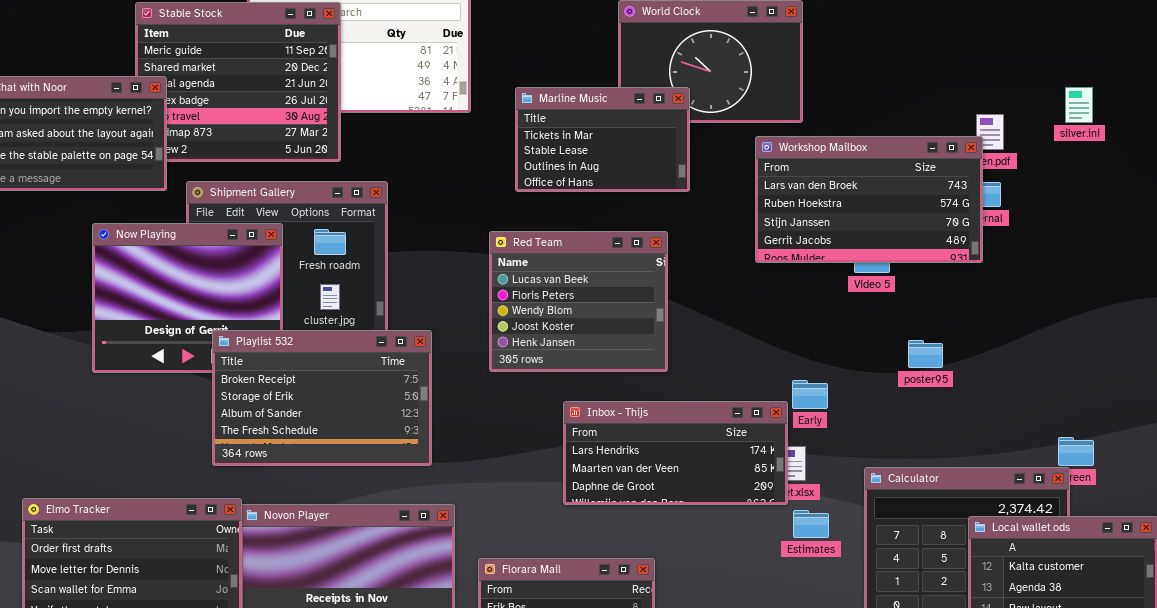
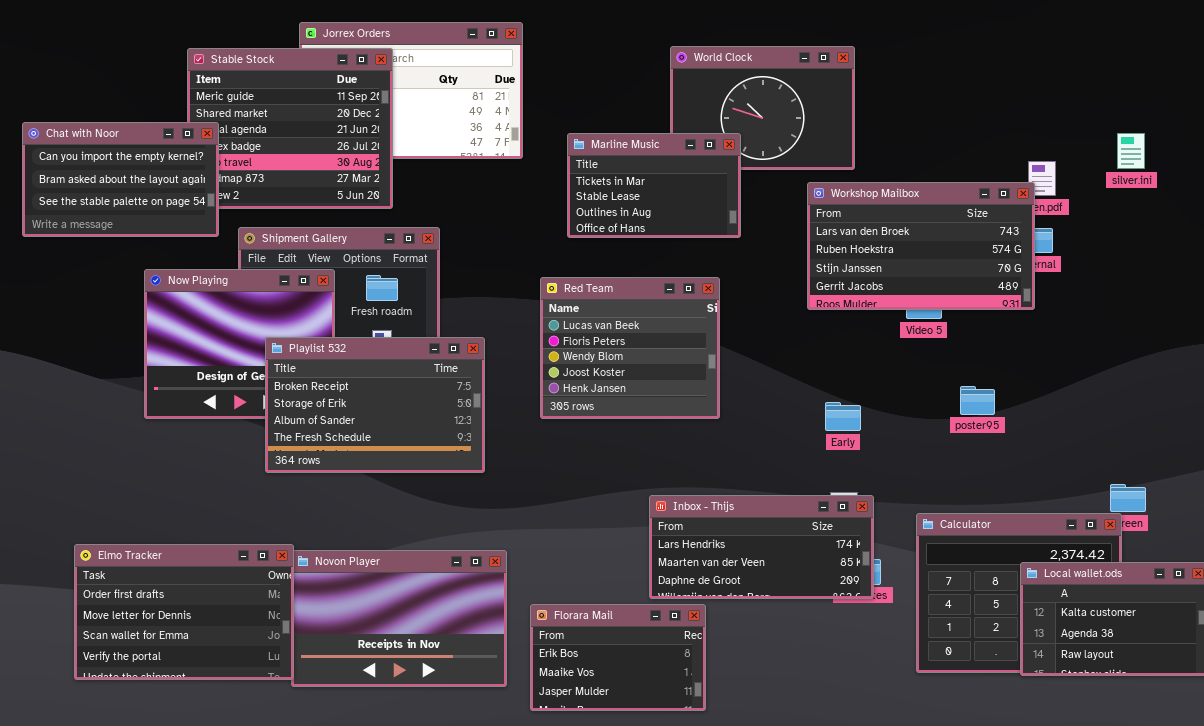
Playlist 532: [212,330,432,466] -> [265,337,485,473], moved
Early: [792,380,828,409] -> [825,402,861,431], moved
Inbox - Thijs: [563,401,788,505] -> [649,495,874,599], moved

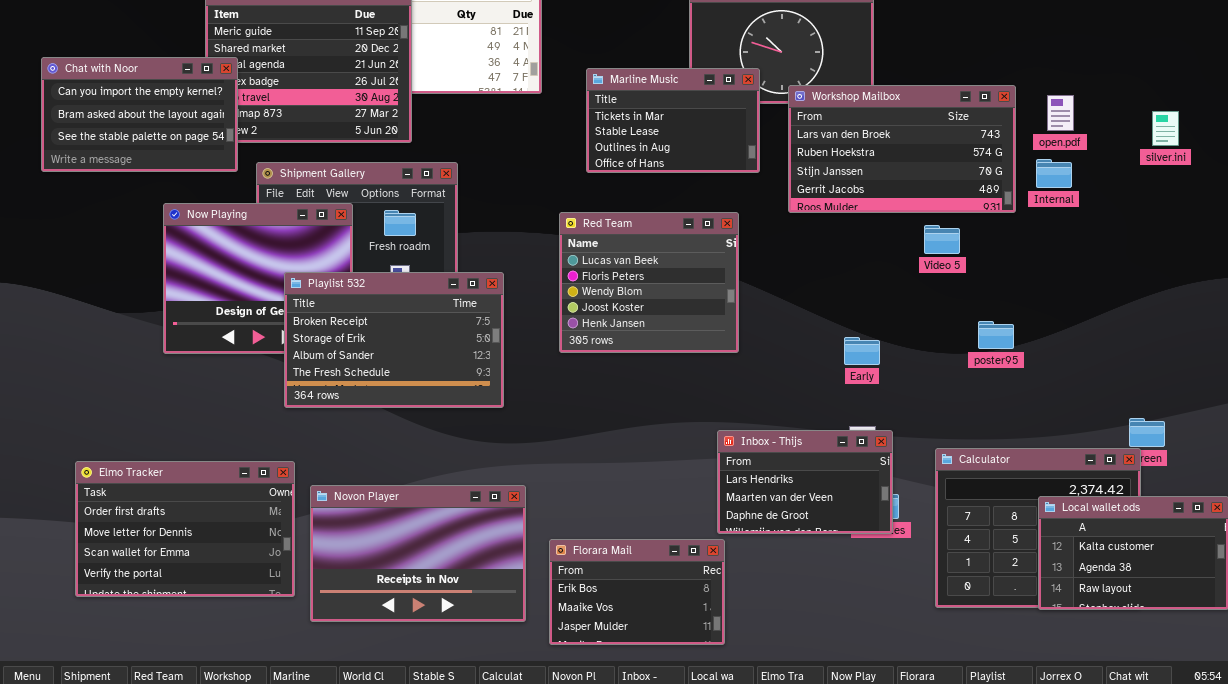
silver.ini: [1117,133,1145,169] -> [1152,111,1179,146], moved
Workshop Mailbox: [807,182,1035,310] -> [788,85,1016,213], moved
Inbox - Thijs: [649,495,874,599] -> [717,430,893,534], resized
Elmo Tracker: [74,544,294,680] -> [75,461,295,597], moved

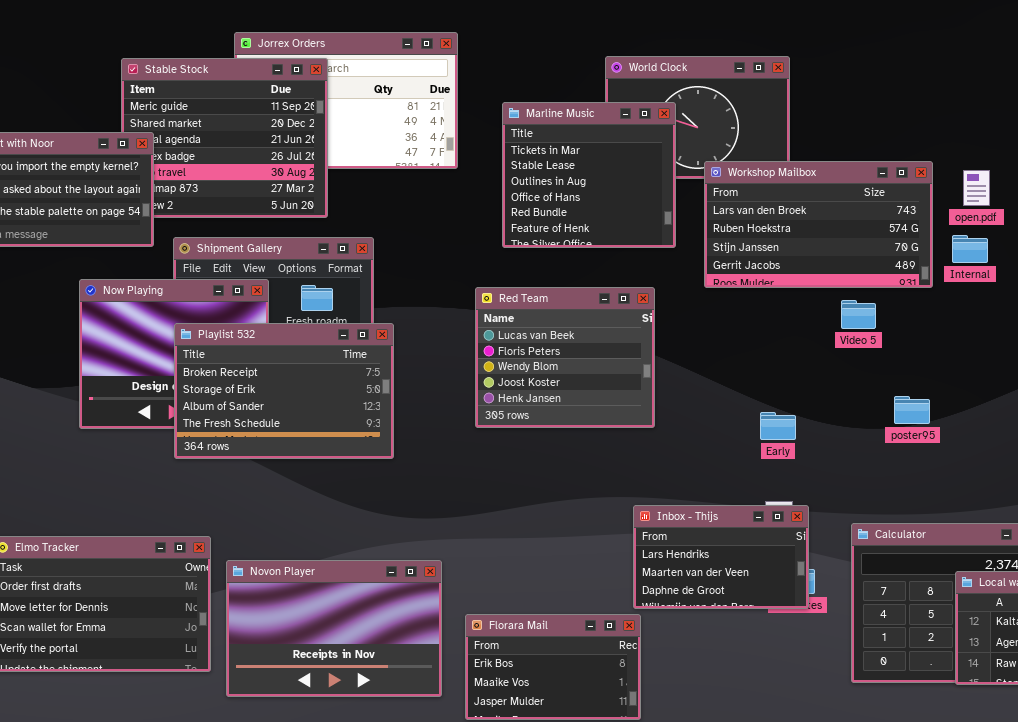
Marline Music: [586,68,760,173] -> [502,102,676,248], resized
Playlist 532: [284,272,504,408] -> [174,323,394,459], moved

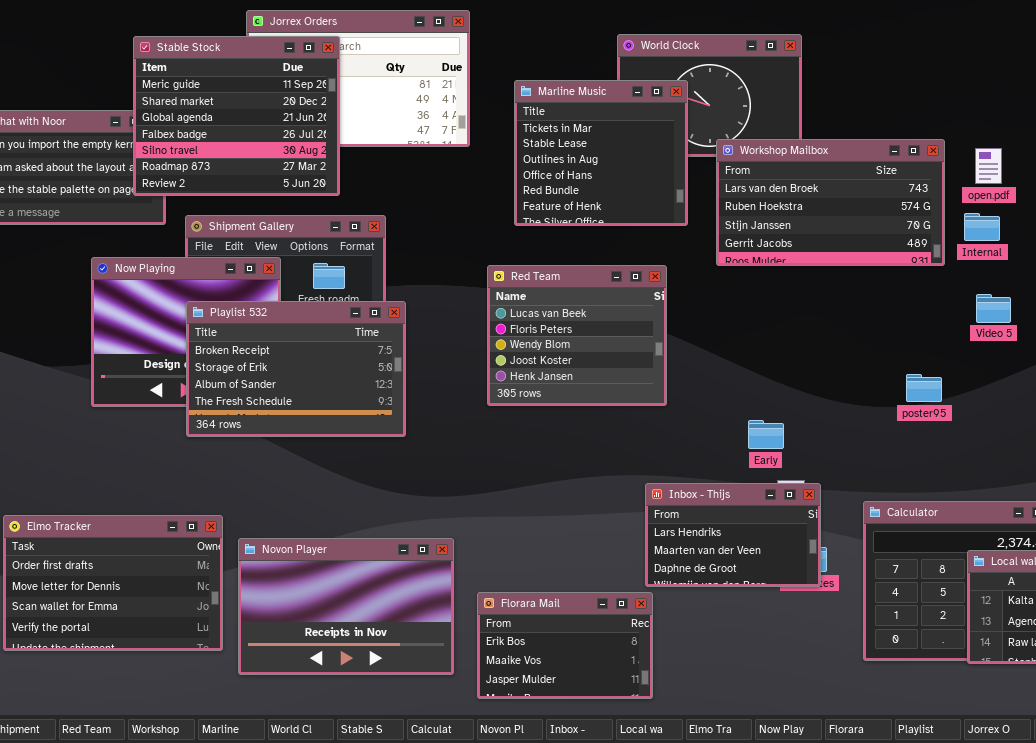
Stable Stock: [121,58,328,218] -> [133,36,340,196], raised
Video 5: [841,300,876,329] -> [976,294,1011,323], moved
Early: [760,412,796,440] -> [748,420,784,449], moved

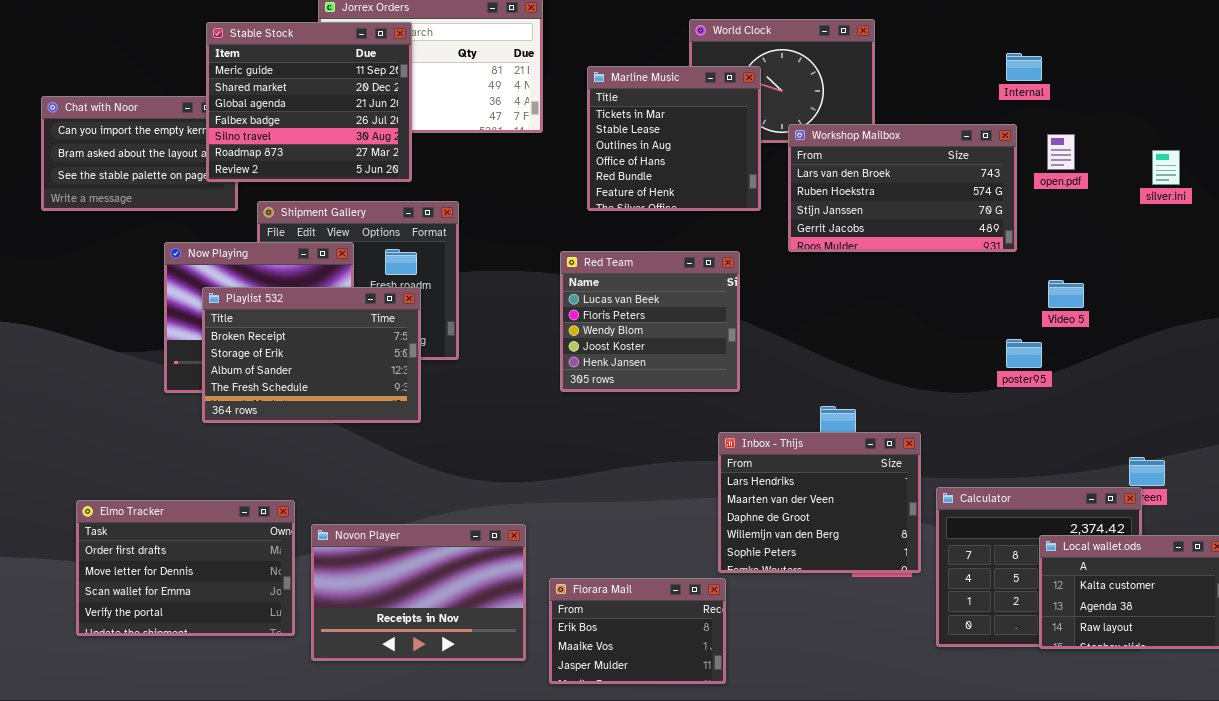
Internal: [964,213,1000,241] -> [1006,53,1042,81], moved
Playlist 532: [186,301,406,437] -> [202,287,421,423], moved
poster95: [906,374,942,402] -> [1006,339,1042,368], moved
Inbox - Thijs: [645,483,821,587] -> [718,432,921,573], resized

